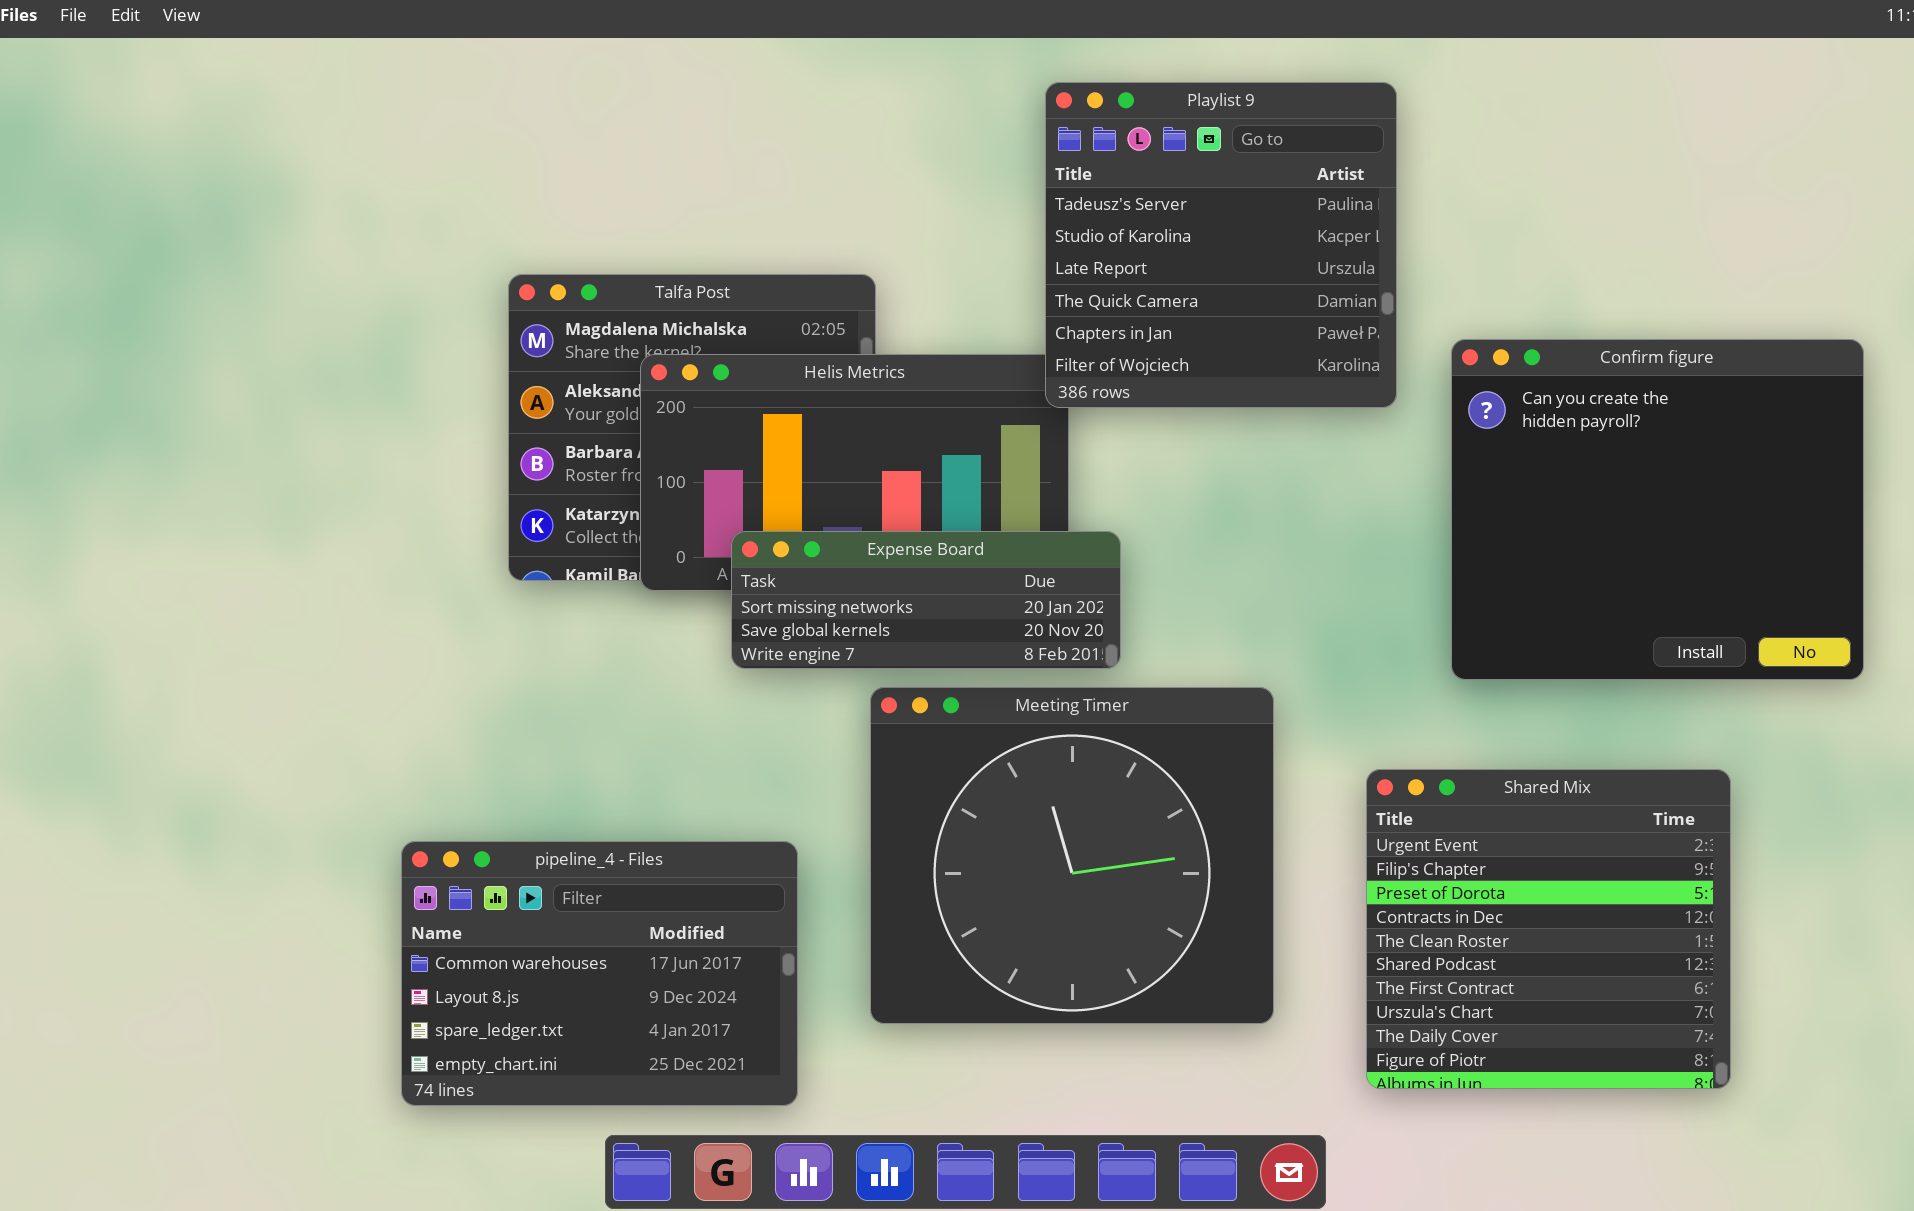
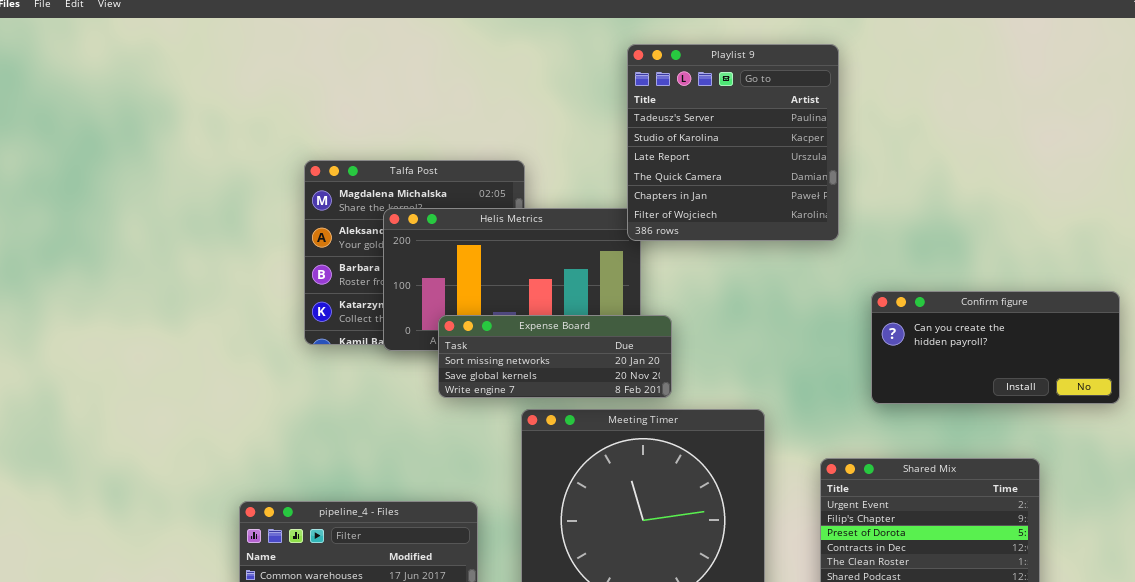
Confirm figure: [1451,339,1864,680] -> [871,291,1120,404], resized

